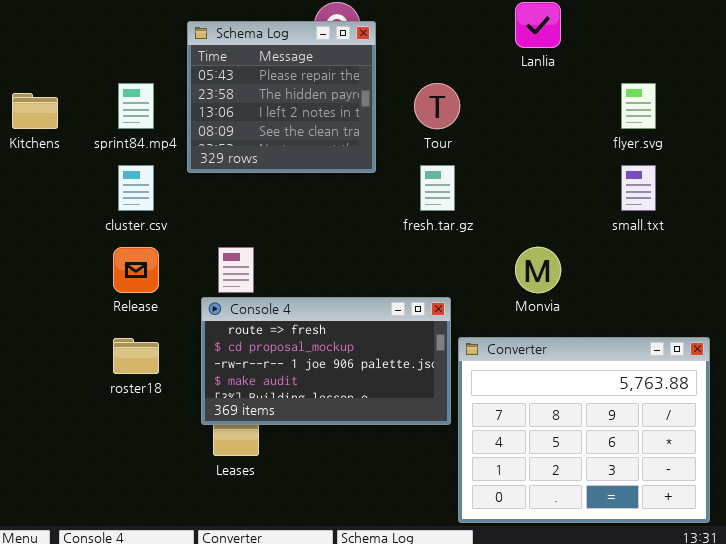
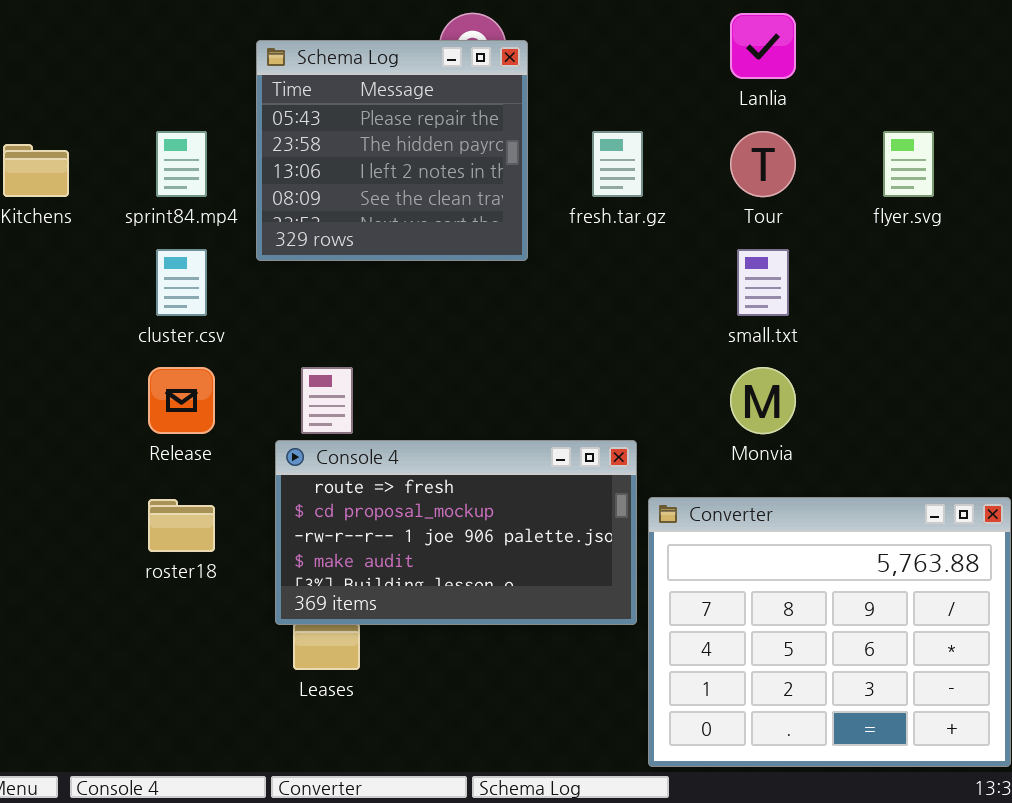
Tour: [414,83,460,129] -> [730,131,796,197], moved
fresh.tar.gz: [420,165,455,211] -> [592,131,643,197], moved
small.txt: [621,165,656,211] -> [737,249,789,316], moved

